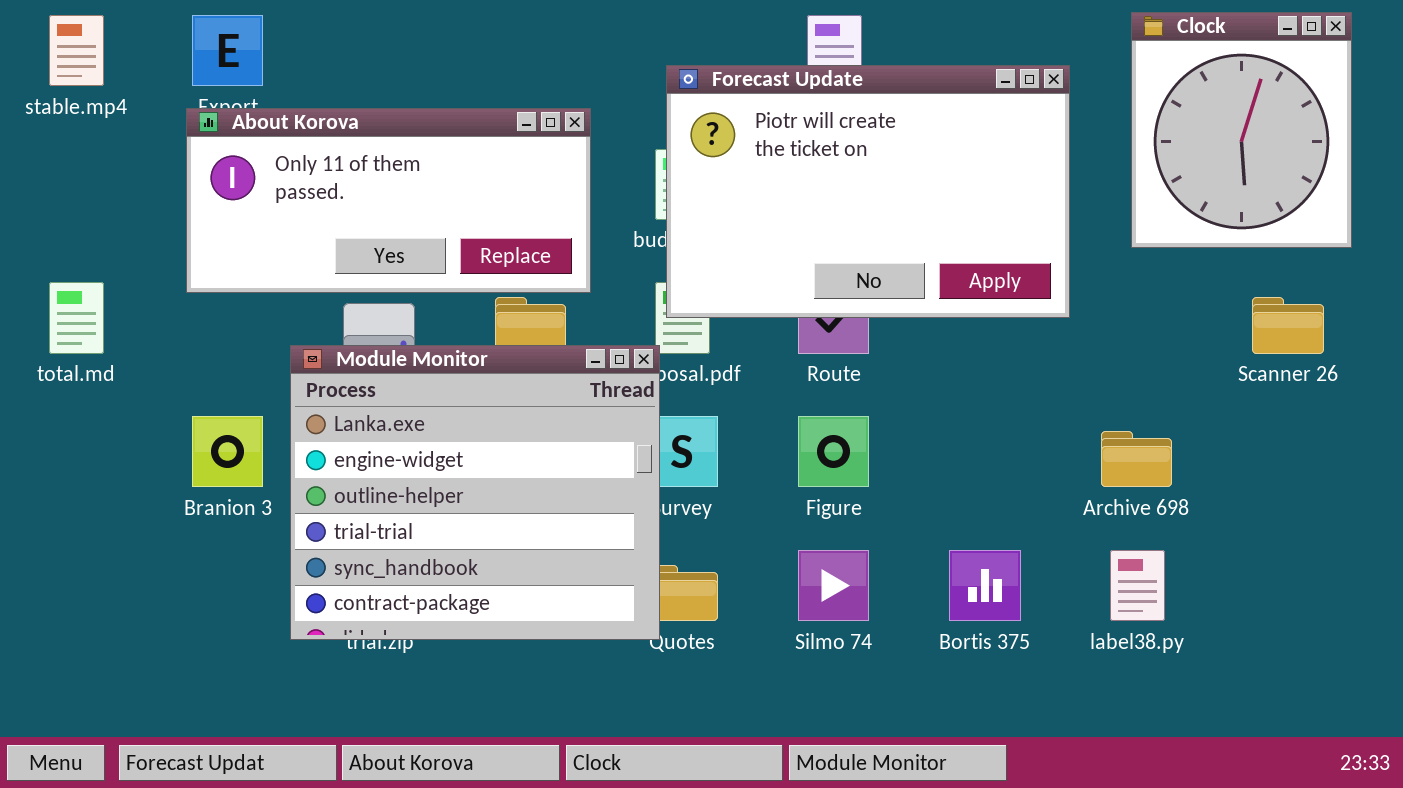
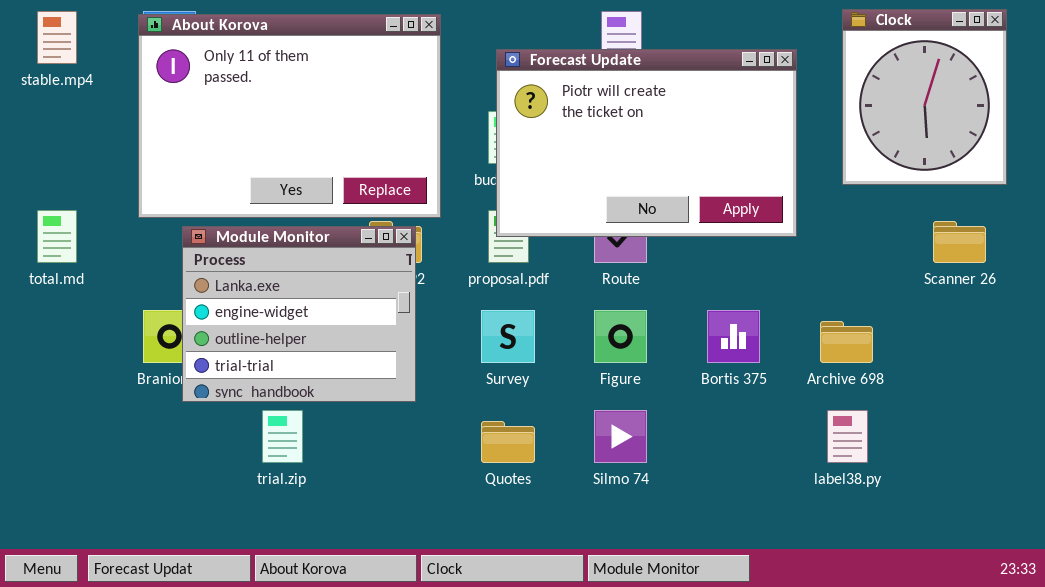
About Korova: [186,108,591,293] -> [138,14,441,218], resized
Module Monitor: [290,345,660,640] -> [182,226,416,402], moved, resized
Bortis 375: [949,550,1021,621] -> [707,310,760,363], moved

